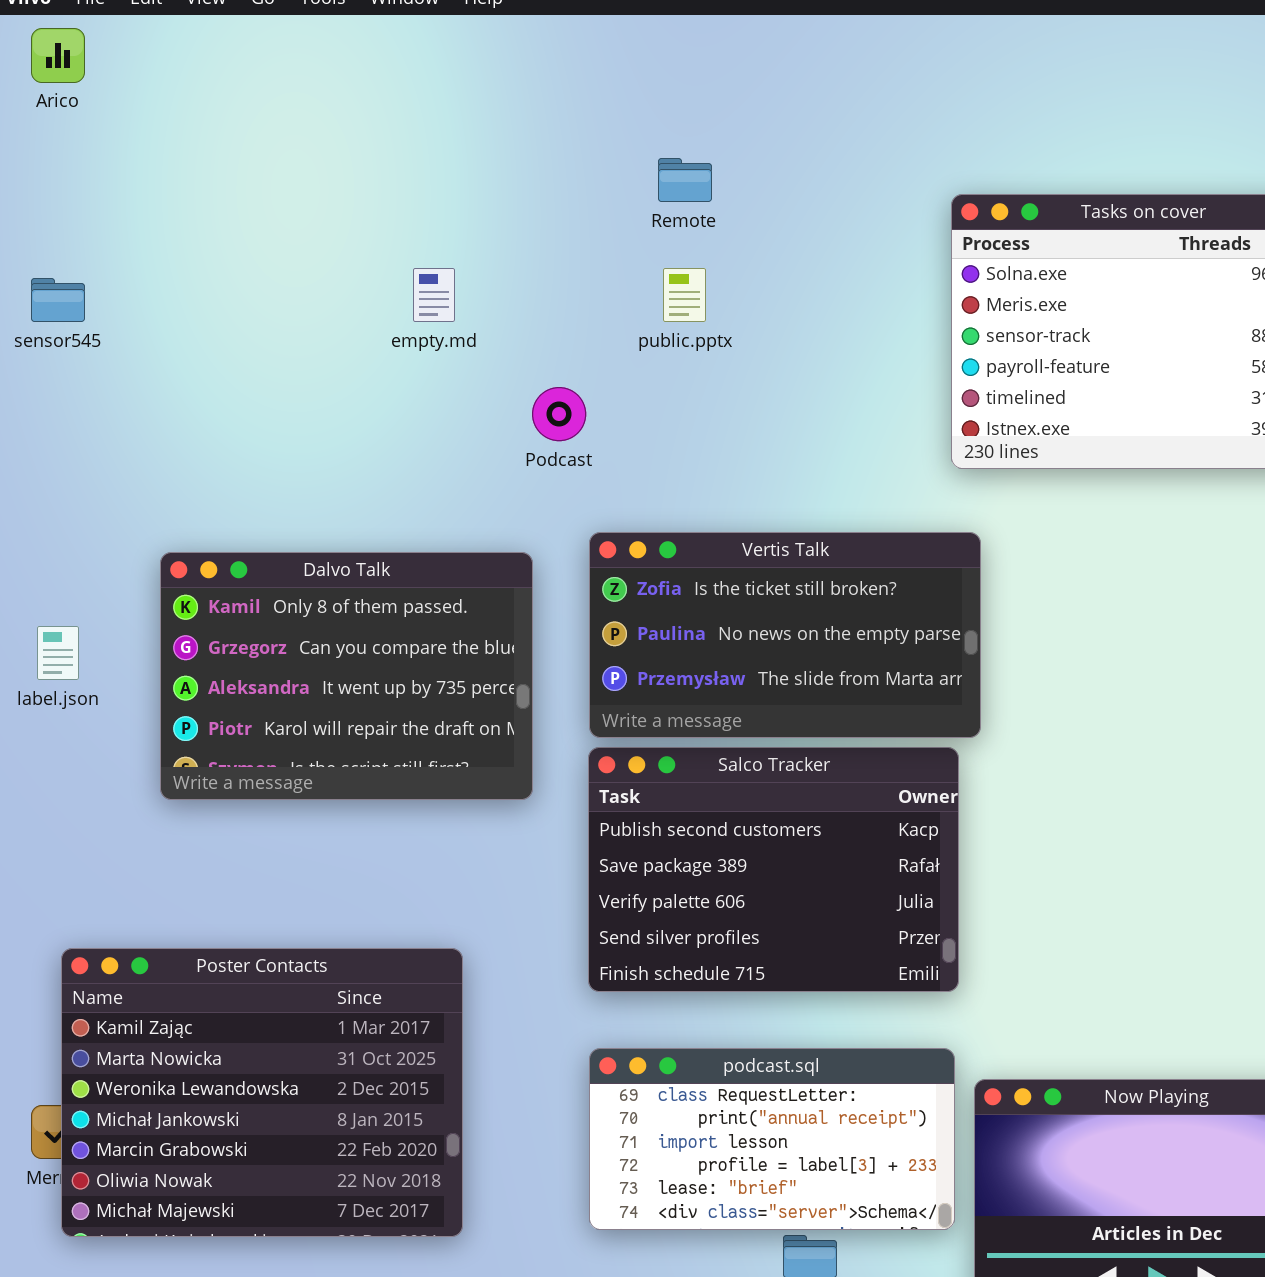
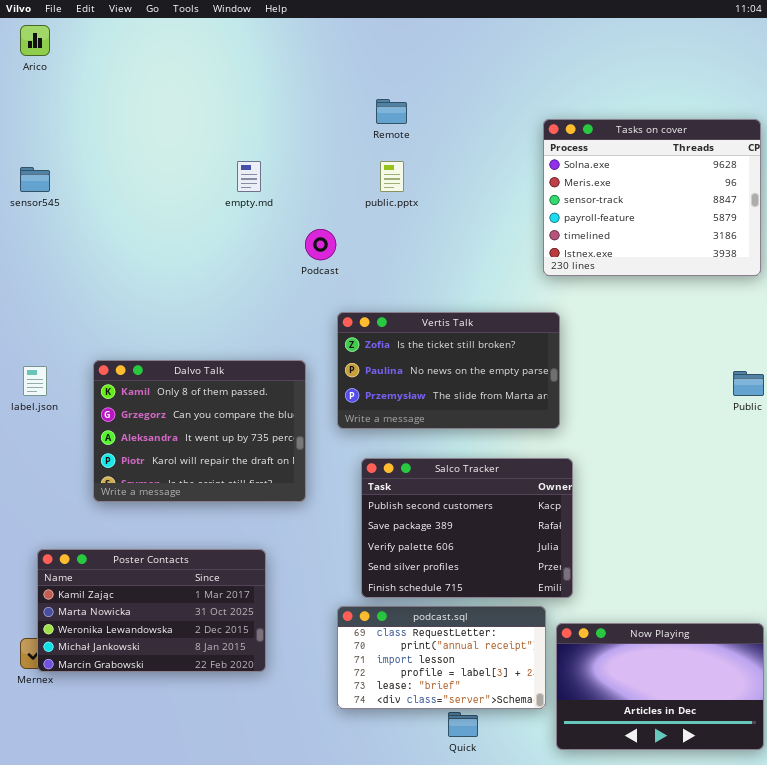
Dalvo Talk: [160,552,533,800] -> [93,360,306,502], moved
Salco Tracker: [588,747,959,992] -> [361,458,573,598], moved
Poster Contacts: [61,948,463,1237] -> [37,549,266,672], resized

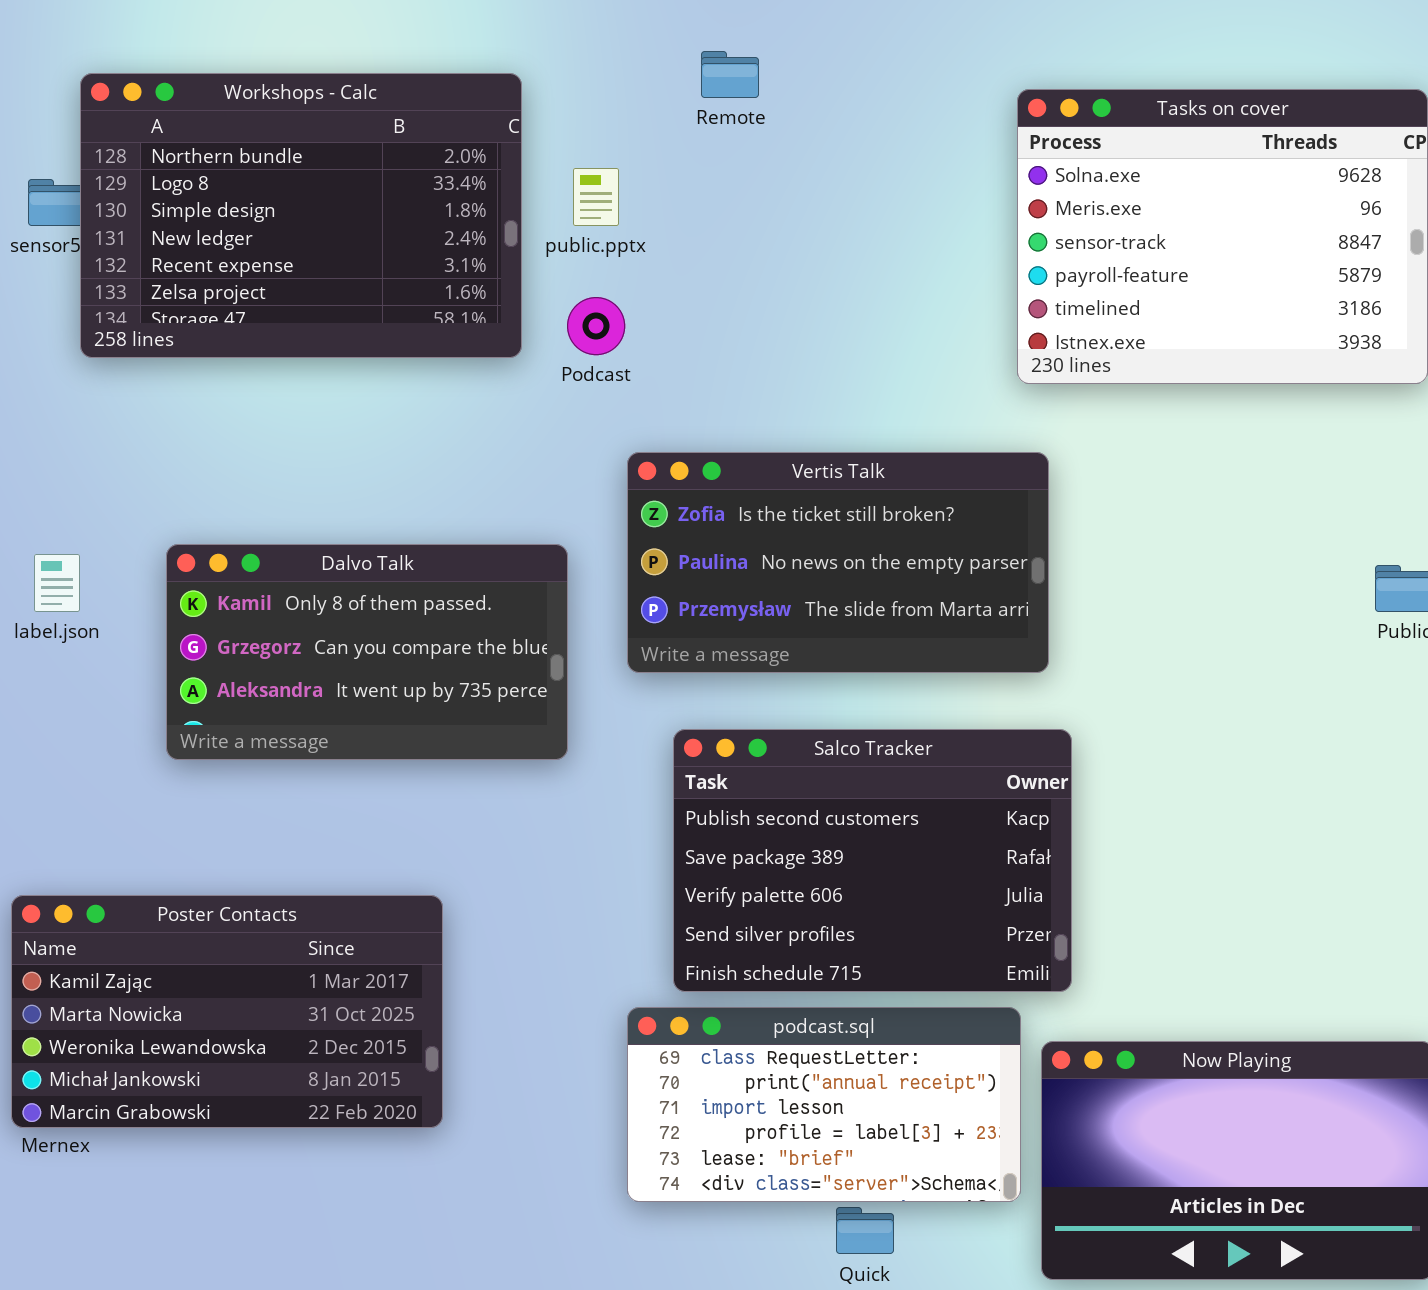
Workshops - Calc: none -> [80,73,522,358], opened
public.pptx: [380,161,404,192] -> [573,168,619,226], moved
Dalvo Talk: [93,360,306,502] -> [166,544,568,760], resized
Poster Contacts: [37,549,266,672] -> [11,895,443,1128], moved

